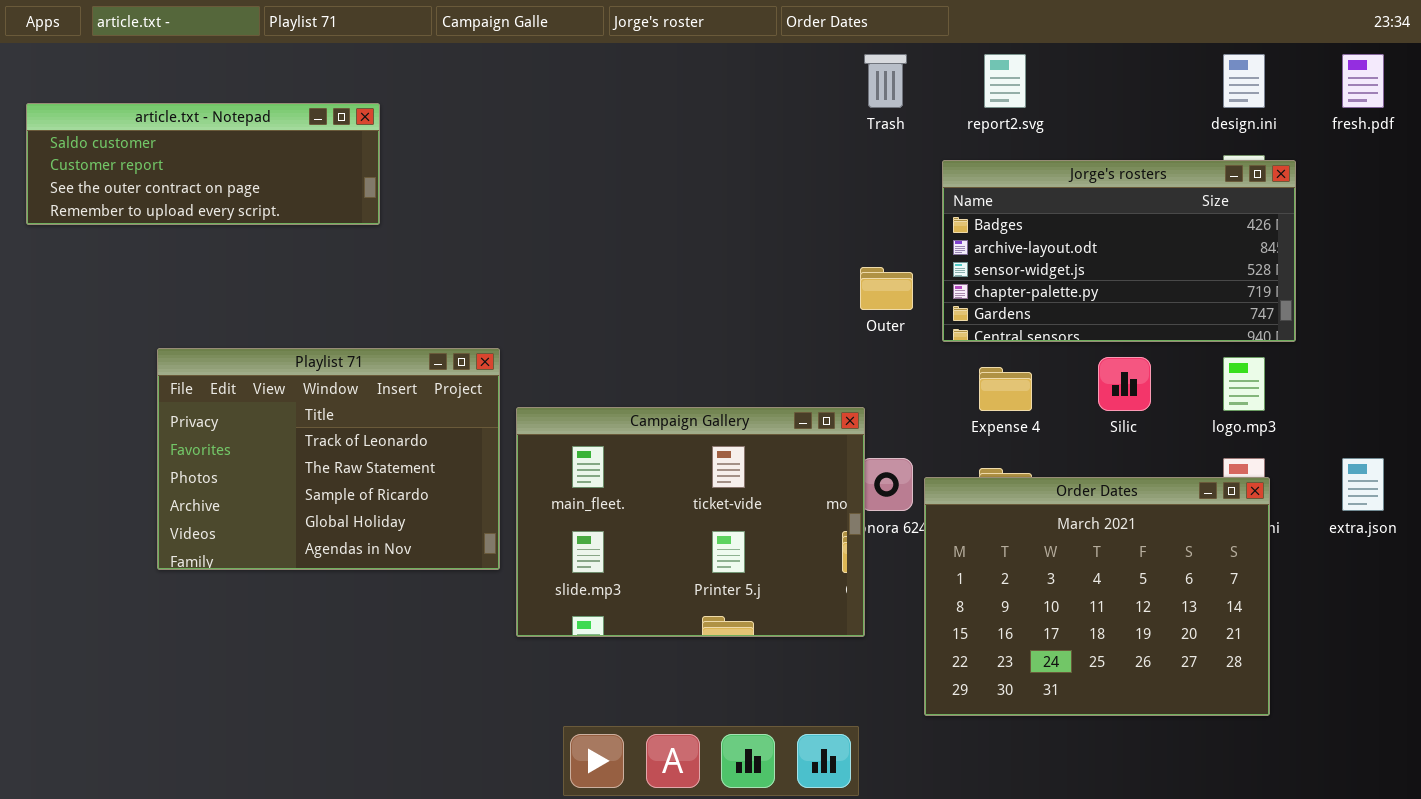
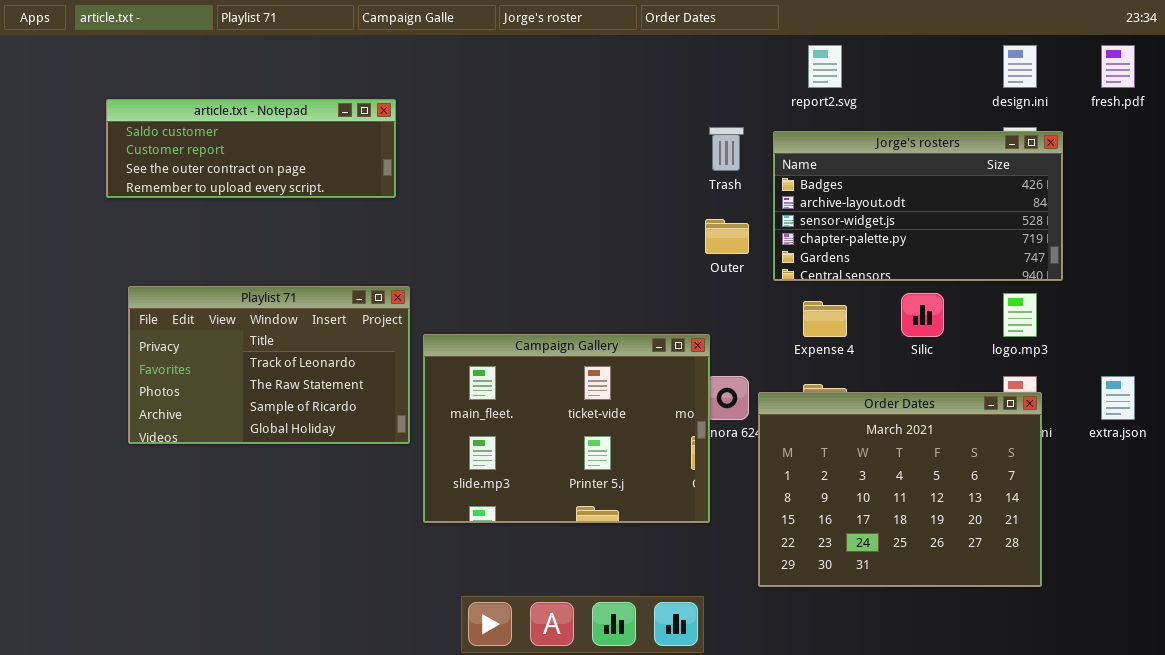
Trash: [864,54,907,108] -> [709,127,744,171], moved
article.txt - Notepad: [26,103,380,225] -> [106,99,396,198], moved
Playlist 71: [157,348,500,570] -> [128,286,410,444], resized

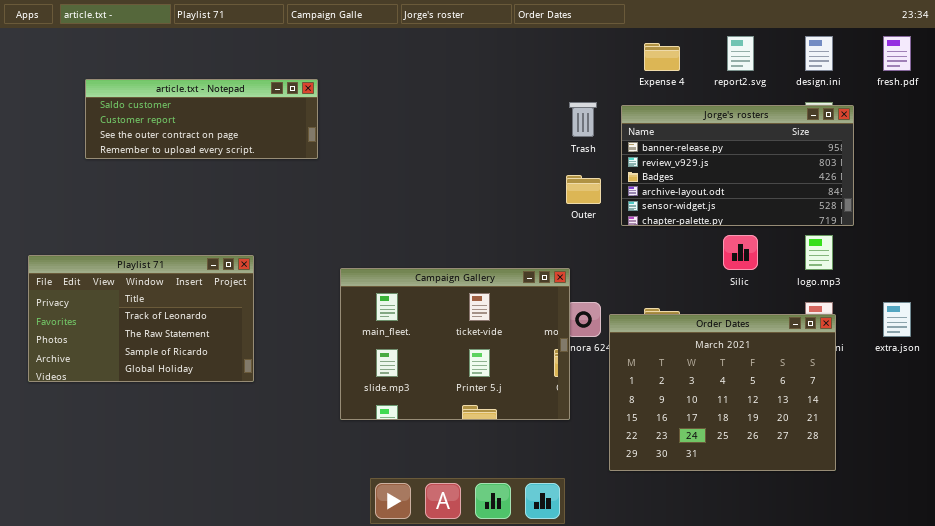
report2.svg: [808,45,842,88] -> [727,36,754,71], moved
Jorge's rosters: [773,131,1063,281] -> [621,105,854,226], scrolled up 2 rows
Playlist 71: [128,286,410,444] -> [28,255,254,382], moved
Expense 4: [803,301,847,337] -> [644,43,680,71], moved

